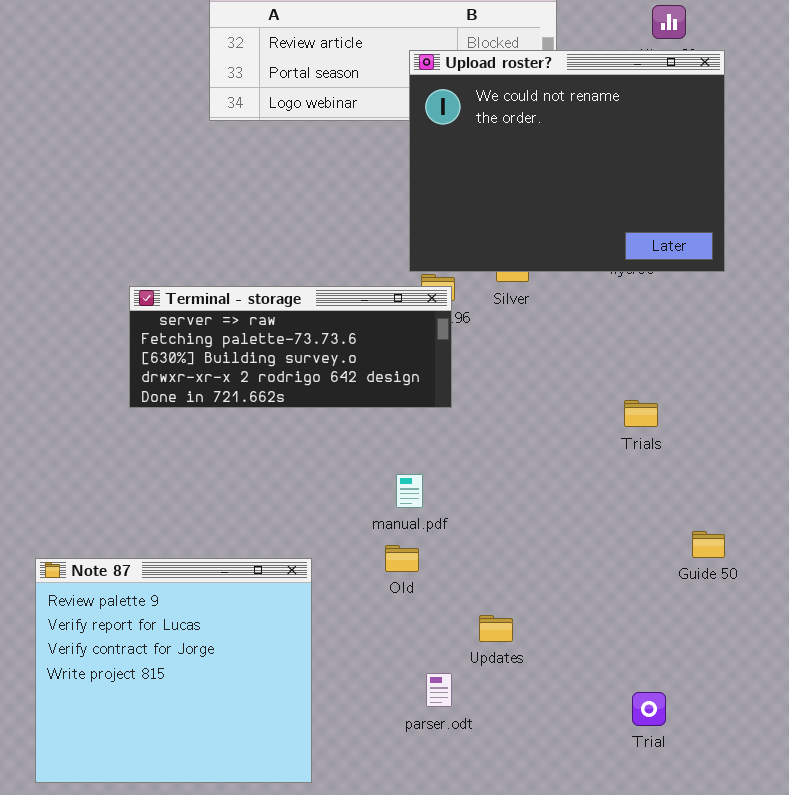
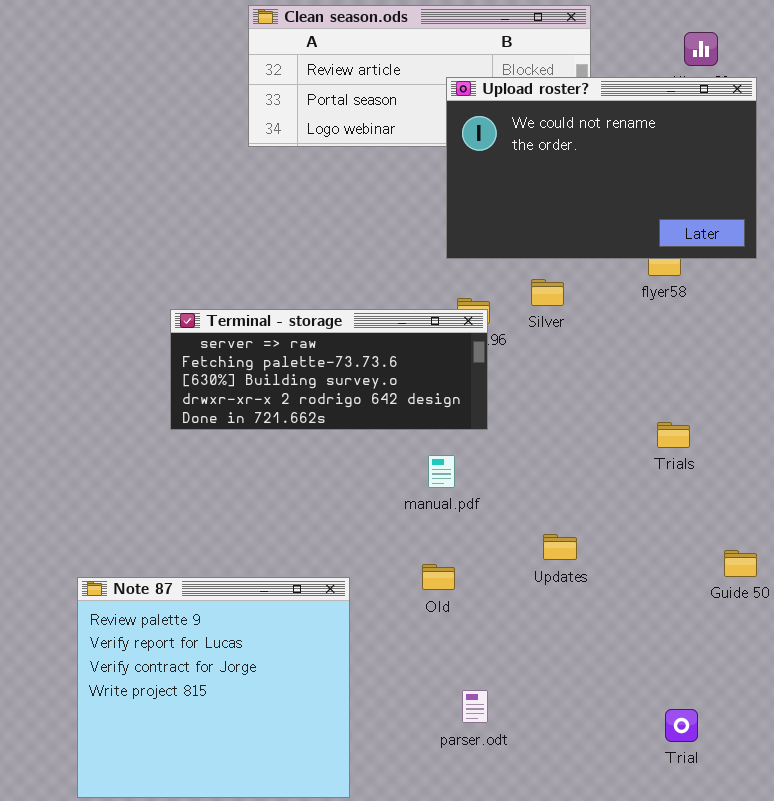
Upload roster?: [409,50,725,272] -> [446,77,757,259], resized
manual.pdf: [396,474,423,508] -> [428,455,455,488], moved
Updates: [479,615,513,642] -> [543,534,577,560], moved

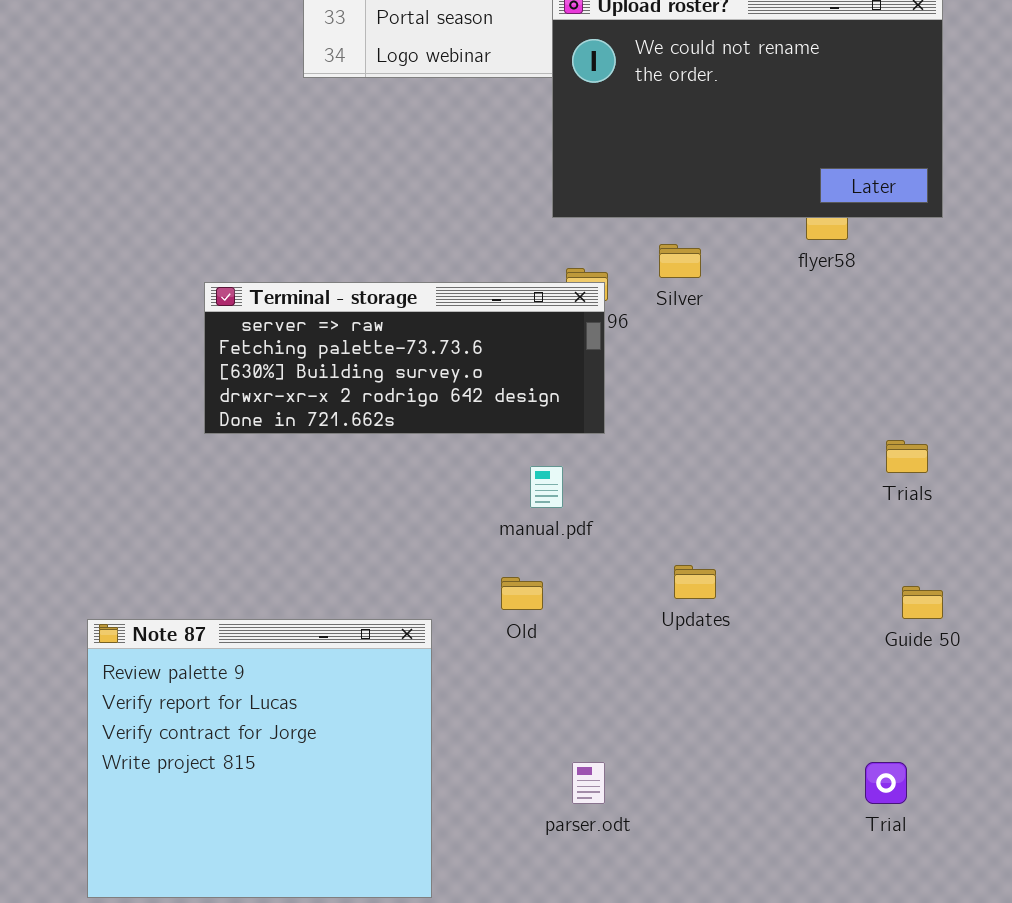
Trials: [657,422,690,448] -> [886,440,928,473], moved
Old: [422,564,455,590] -> [501,577,543,610], moved
Trial: [665,709,698,742] -> [865,762,907,804], moved

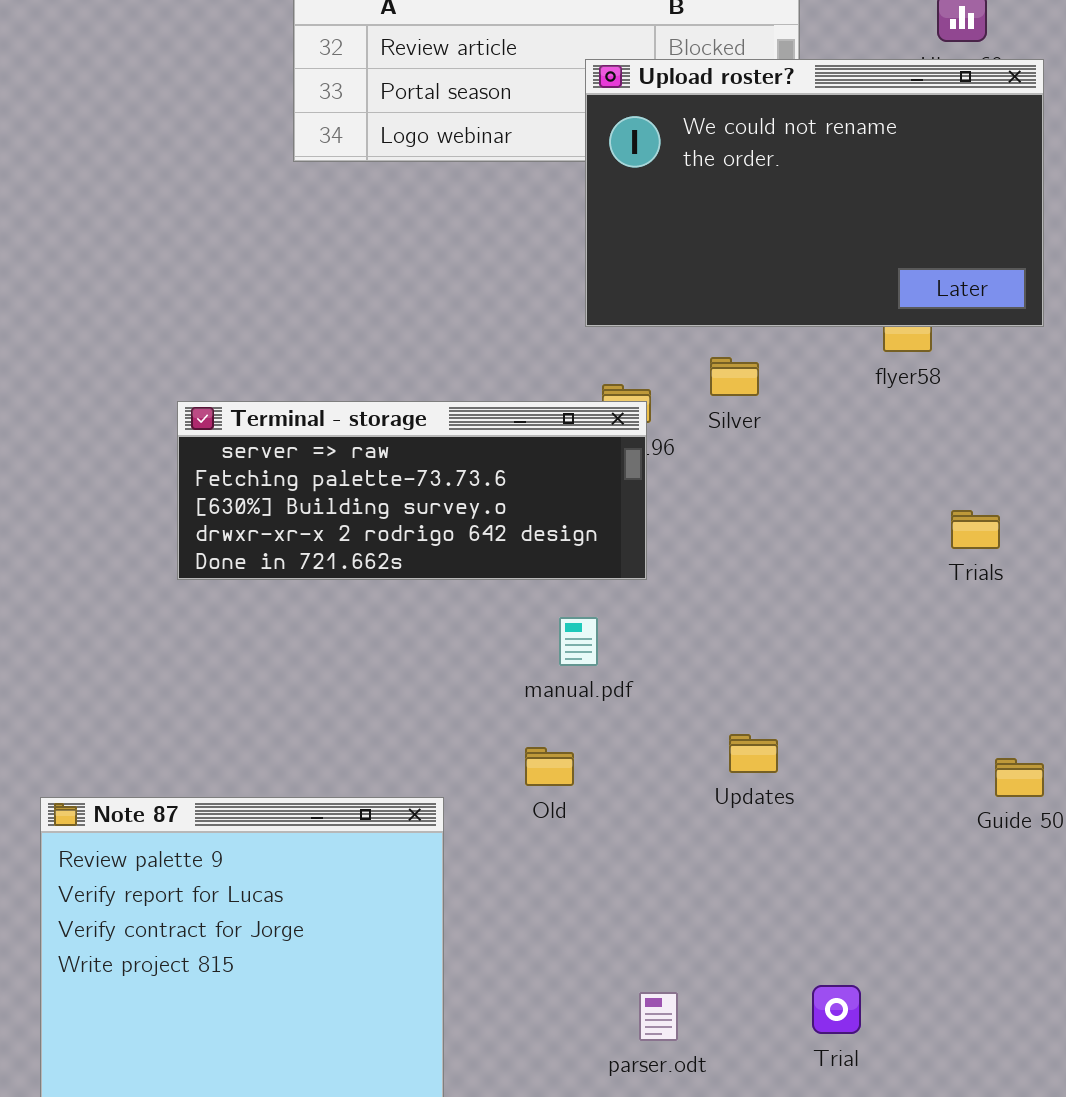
Trials: [886,440,928,473] -> [951,510,1000,549], moved
parser.odt: [572,762,605,804] -> [639,992,678,1041], moved
Trial: [865,762,907,804] -> [812,985,861,1034], moved

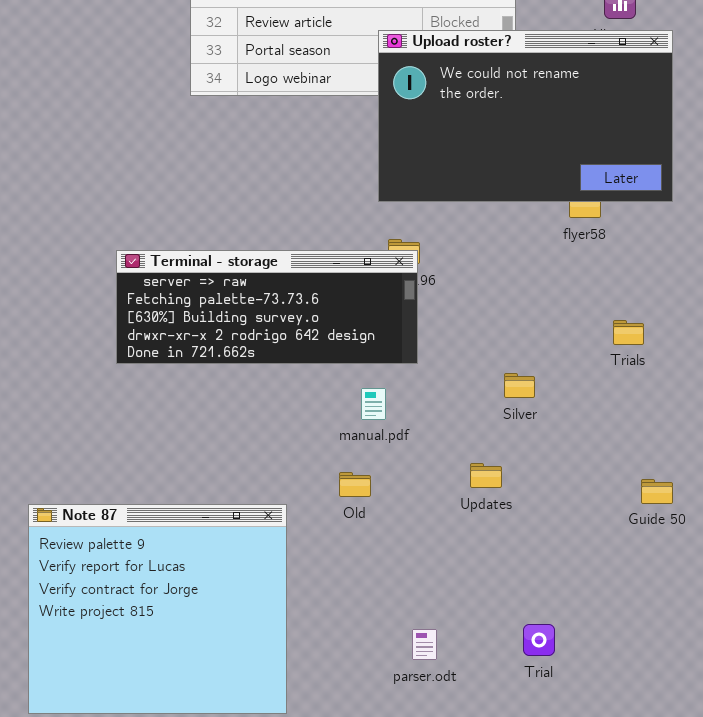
Silver: [710,357,759,396] -> [504,373,535,398], moved

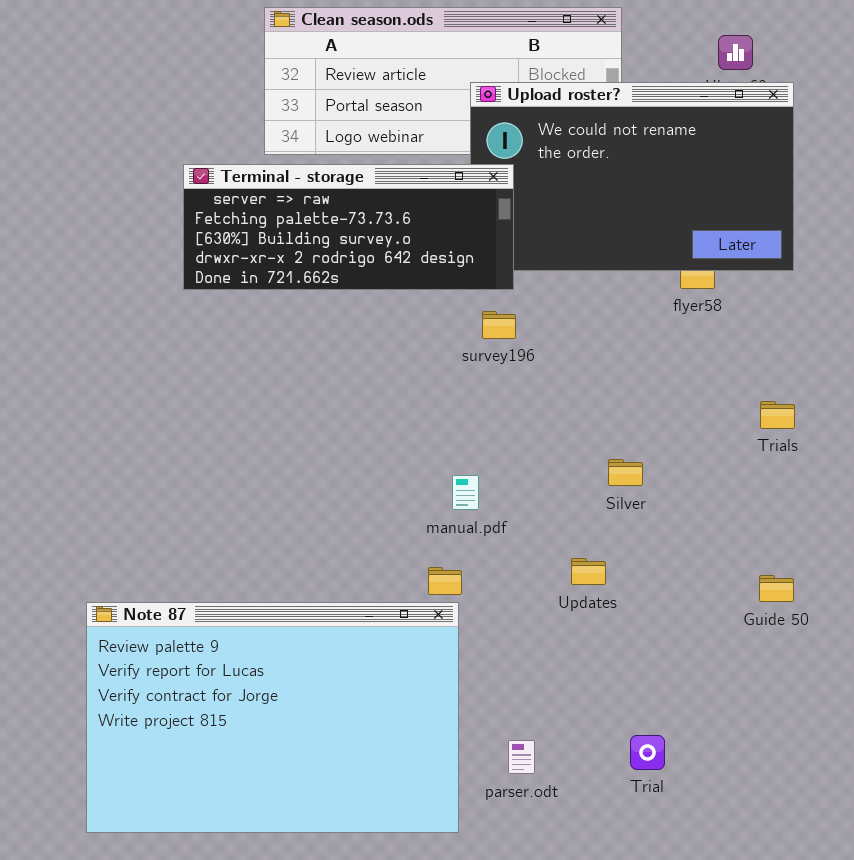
Terminal - storage: [116,250,418,364] -> [183,164,514,290], moved
Trials: [613,320,644,345] -> [760,401,795,429], moved
Note 87: [28,504,287,714] -> [86,602,459,833], resized

